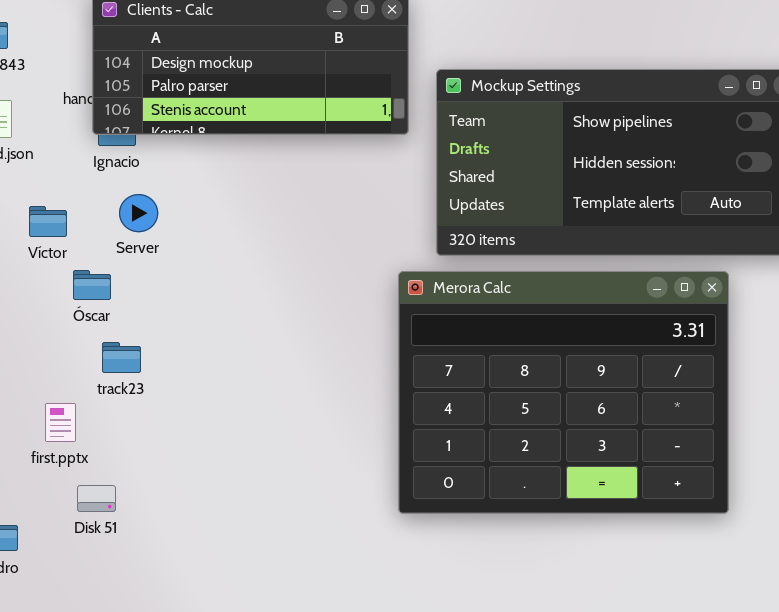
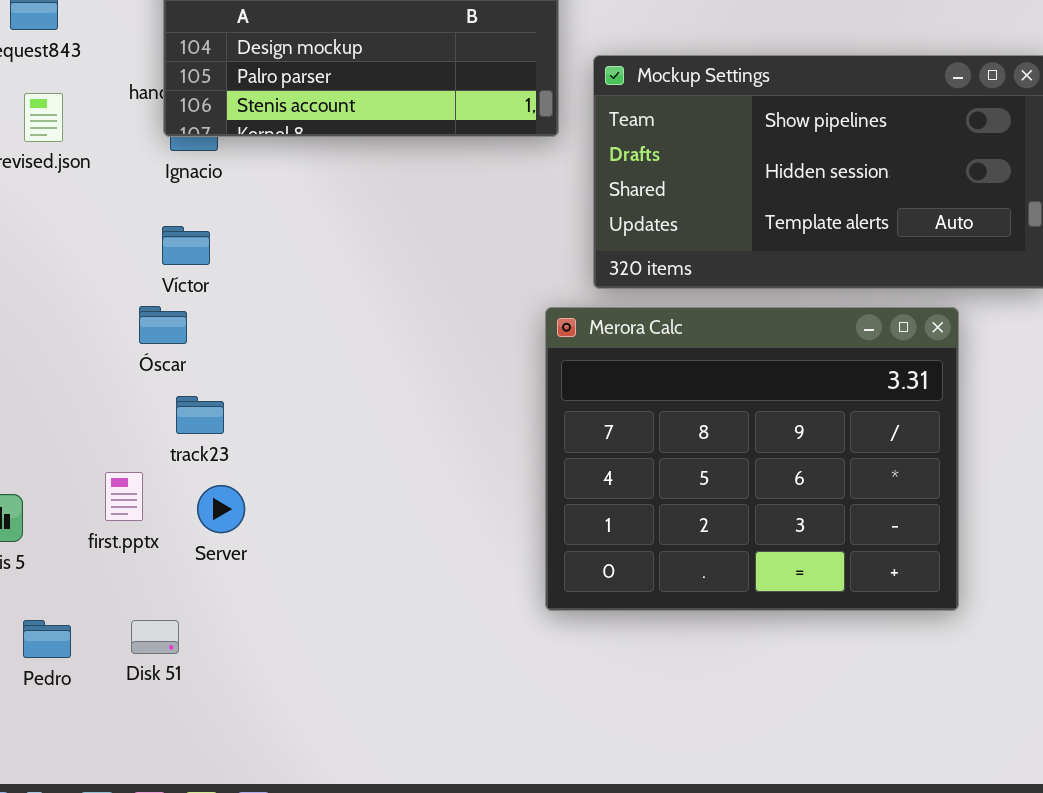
Server: [119,194,158,232] -> [197,485,245,533], moved
Víctor: [29,206,67,237] -> [162,226,210,265], moved
Disk 51: [77,485,116,512] -> [131,620,179,654], moved

